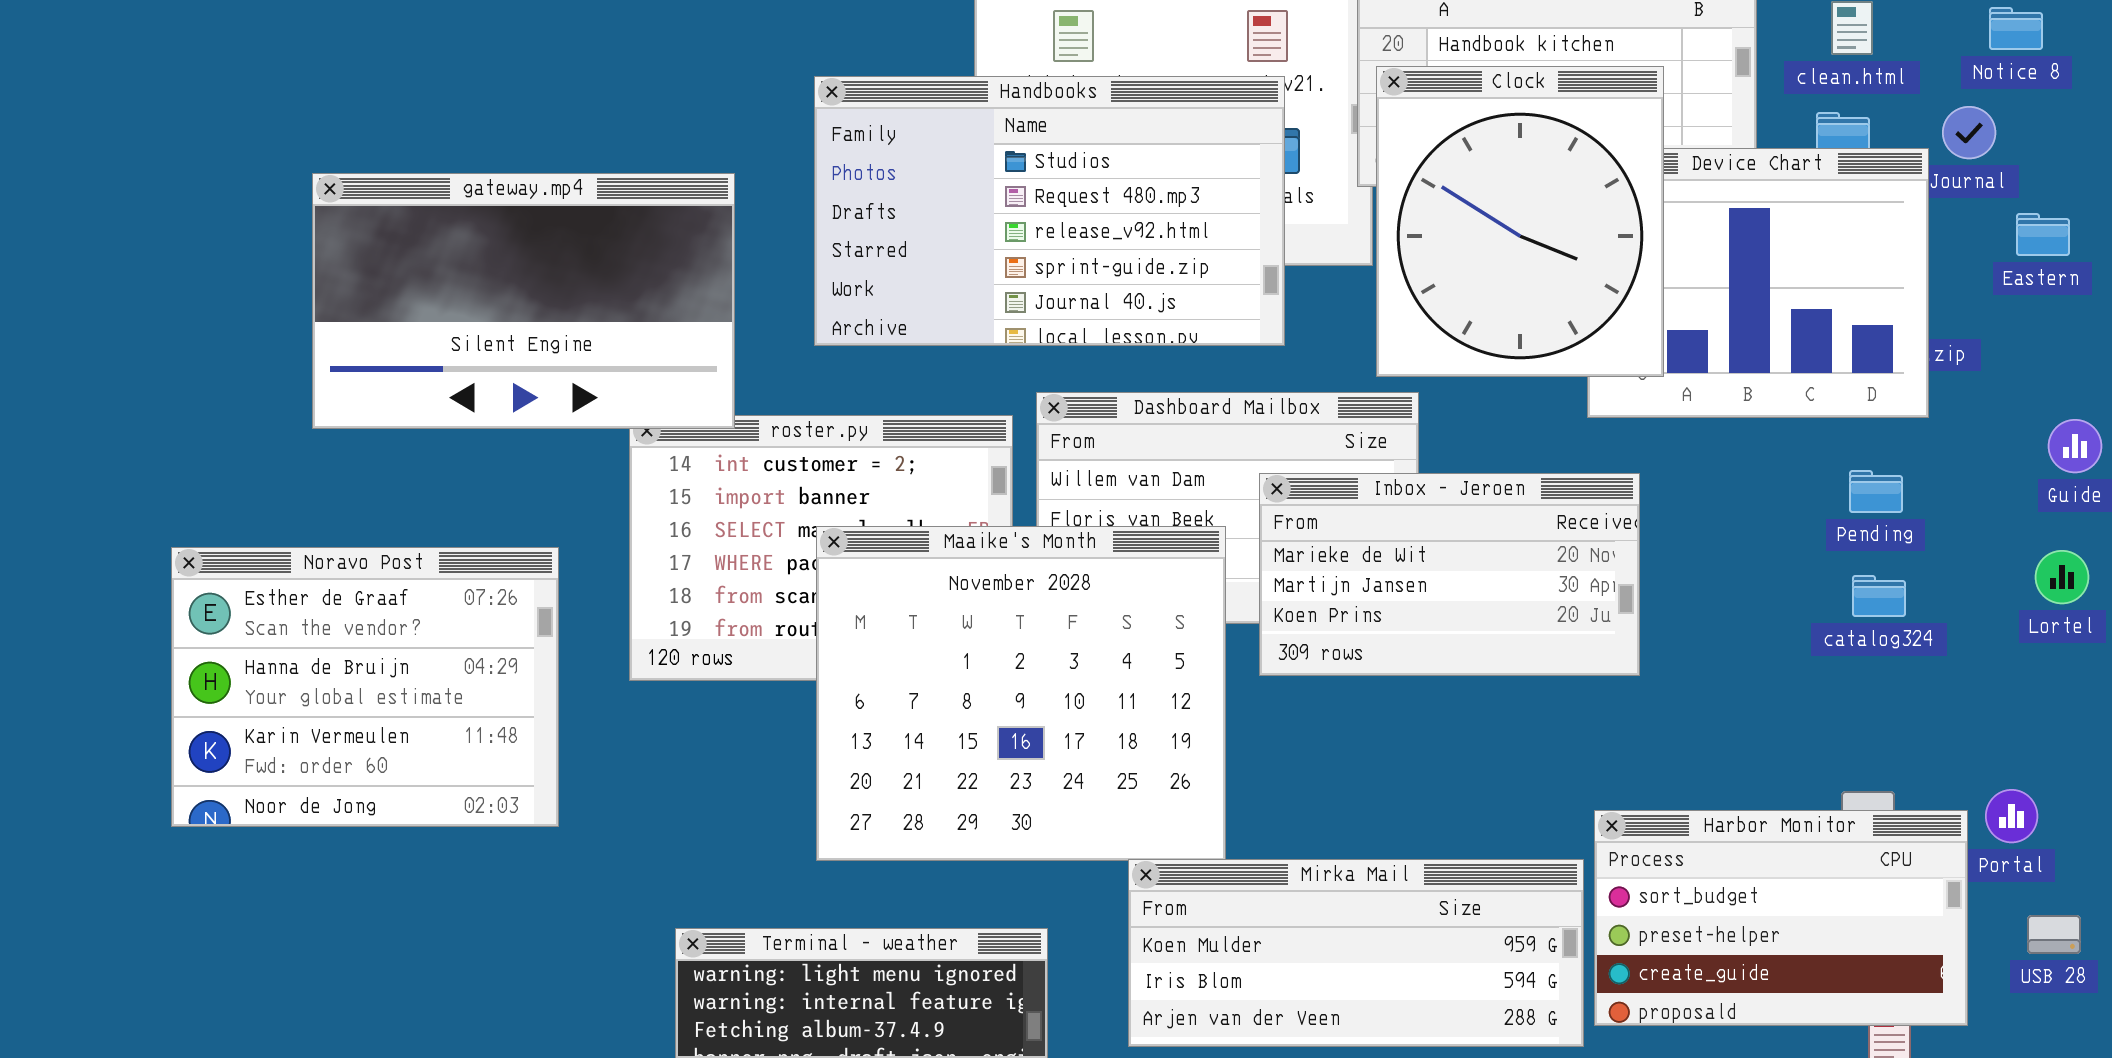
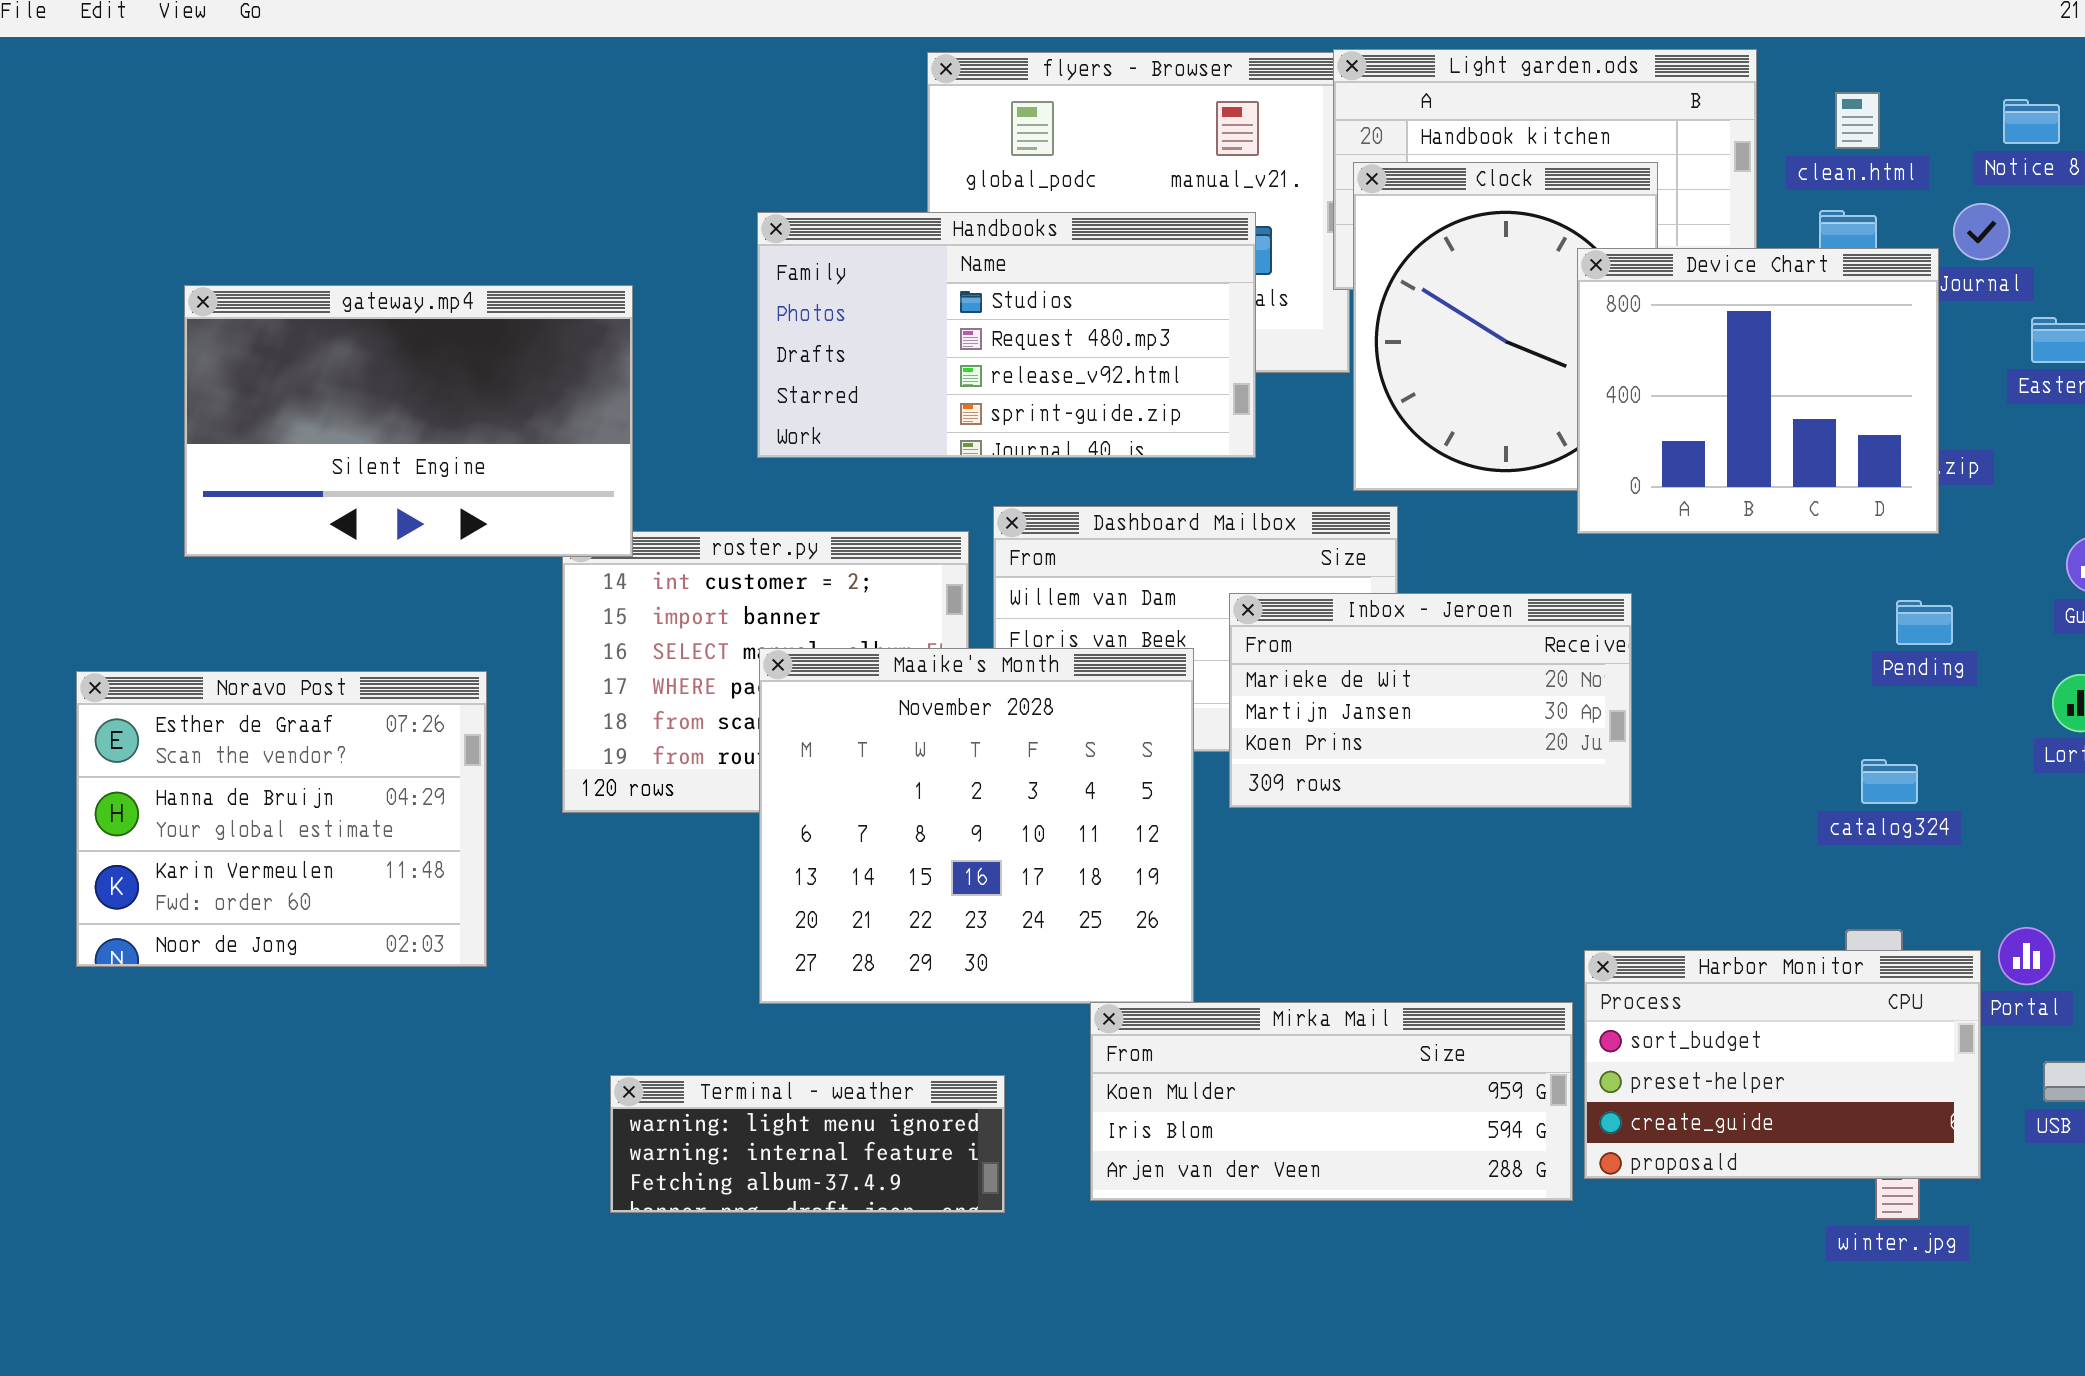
Handbooks: [814,76,1285,346] -> [757,212,1256,458], resized
Device Chart: [1587,148,1929,418] -> [1577,248,1939,534], raised
gateway.mp4: [312,173,735,429] -> [184,285,633,557], moved
Pending: [1849,470,1903,513] -> [1896,600,1953,645], moved
catalog324: [1852,575,1906,617] -> [1861,759,1918,804], moved

